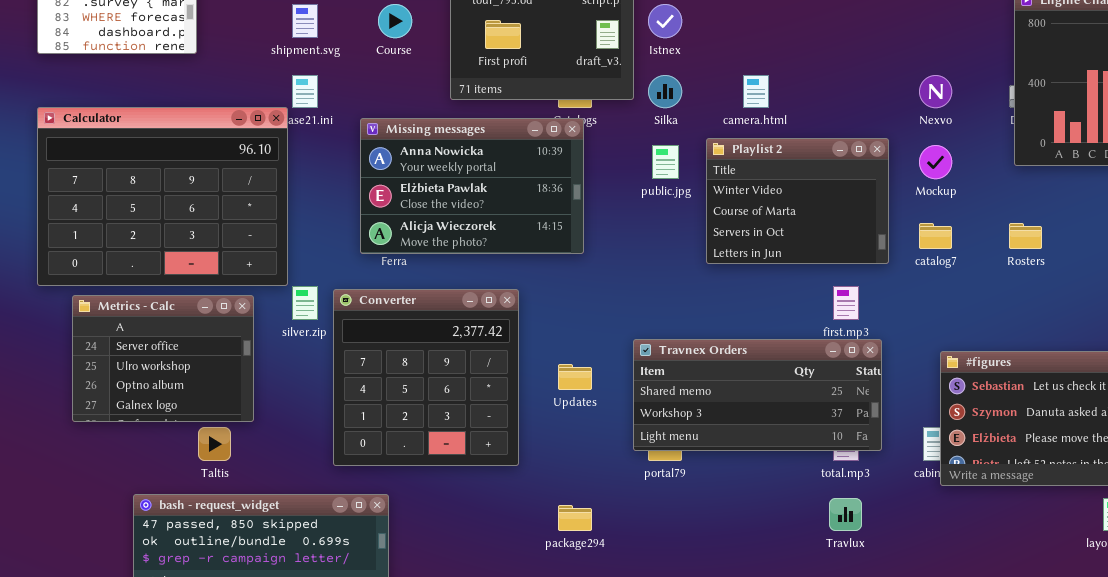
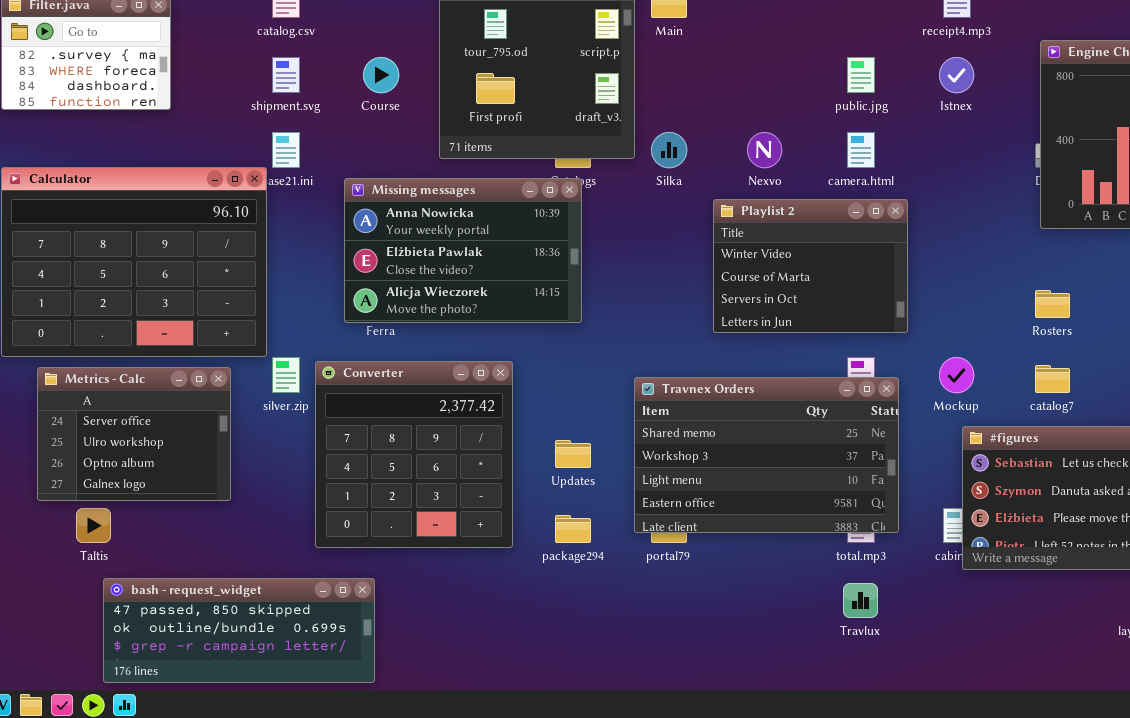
Istnex: [648,4,682,38] -> [939,57,974,93], moved
camera.html: [743,75,769,108] -> [847,132,875,168], moved
Nexvo: [919,75,952,108] -> [747,132,782,168], moved
public.jpg: [652,145,679,179] -> [847,57,875,93], moved
Mockup: [919,145,952,179] -> [939,357,974,393], moved
catalog7: [919,223,952,249] -> [1035,365,1070,393], moved
Travnex Orders: [633,339,882,451] -> [634,377,899,533], resized
Taltis: [198,427,231,461] -> [76,508,111,543], moved
package294: [558,505,592,531] -> [555,515,591,543], moved

